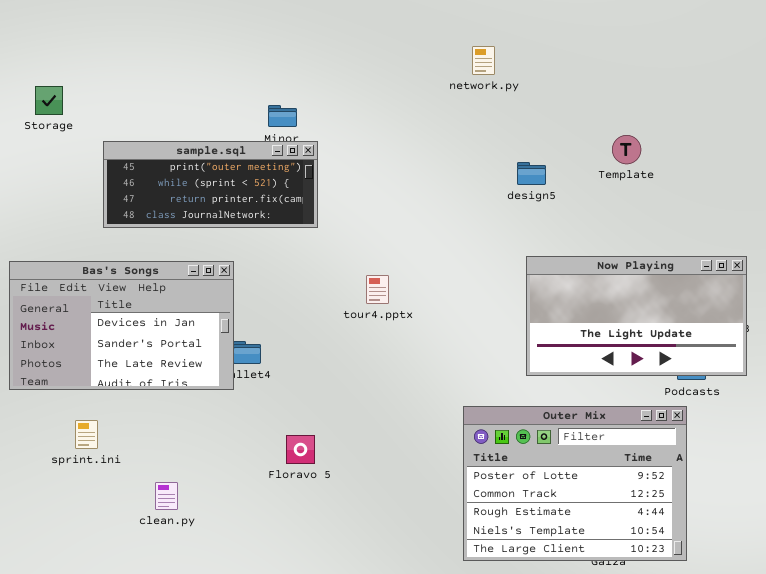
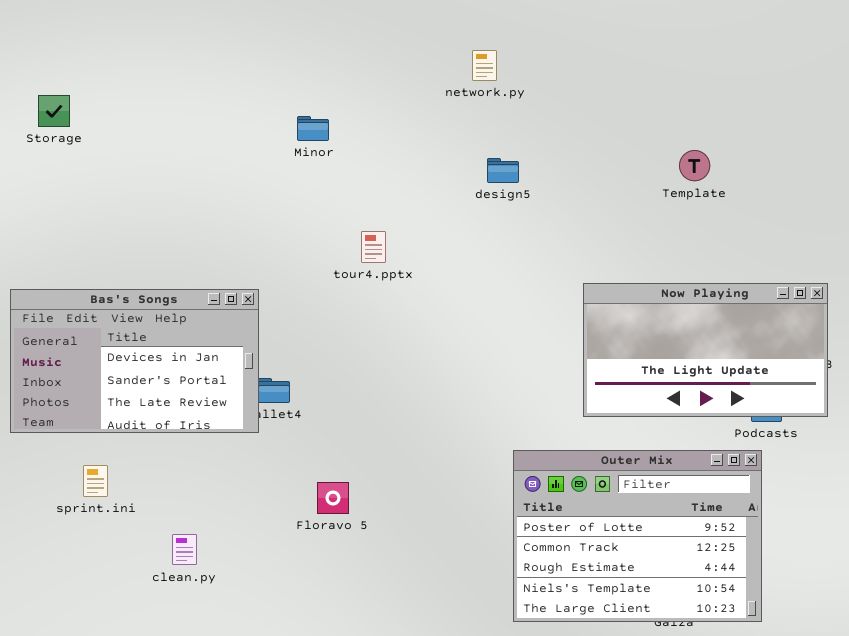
network.py: [472,46,495,75] -> [472,50,497,81], moved
sample.sql: [103,141,318,228] -> none, closed
design5: [517,162,546,185] -> [487,158,519,183], moved
tour4.pptx: [366,275,389,304] -> [361,231,386,263], moved

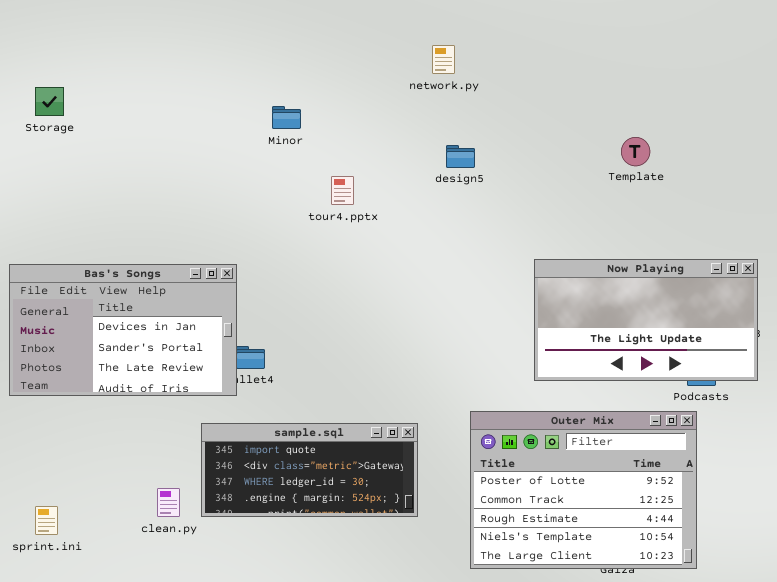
tour4.pptx: [361,231,386,263] -> [331,176,354,205], moved
sample.sql: none -> [201,423,418,517], opened
sprint.ini: [83,465,108,497] -> [35,506,58,535], moved

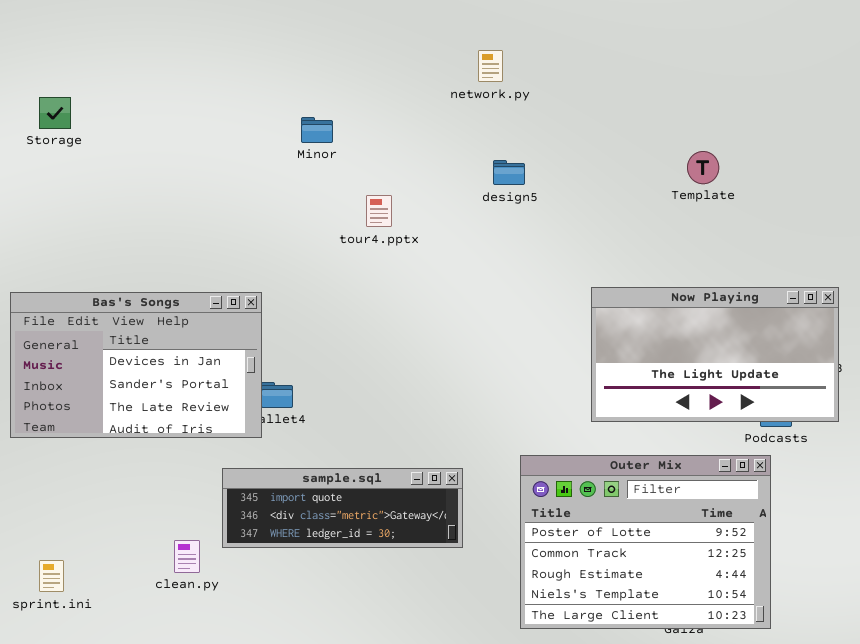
sample.sql: [201,423,418,517] -> [222,468,463,548], resized

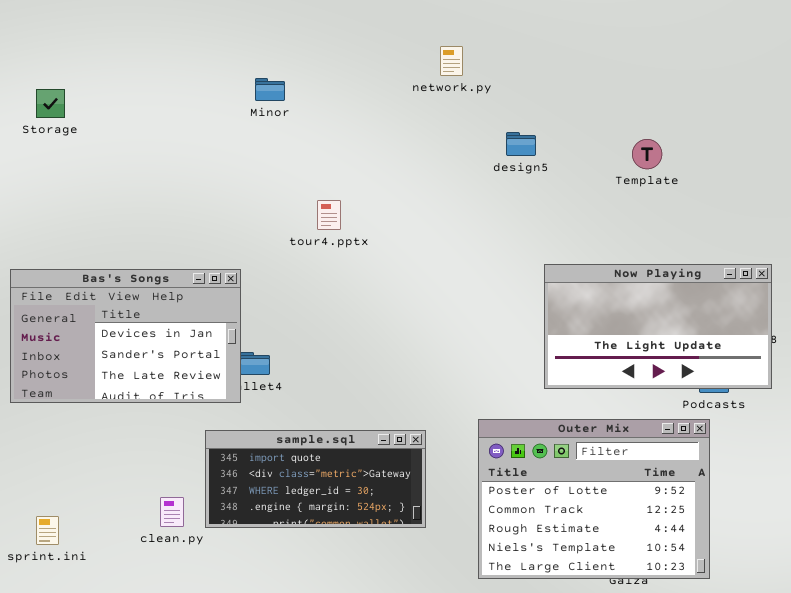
Minor: [301,117,333,143] -> [255,78,285,101], moved
design5: [493,160,525,185] -> [506,132,536,156], moved
tour4.pptx: [366,195,392,227] -> [317,200,341,230], moved
sample.sql: [222,468,463,548] -> [205,430,426,528], resized

